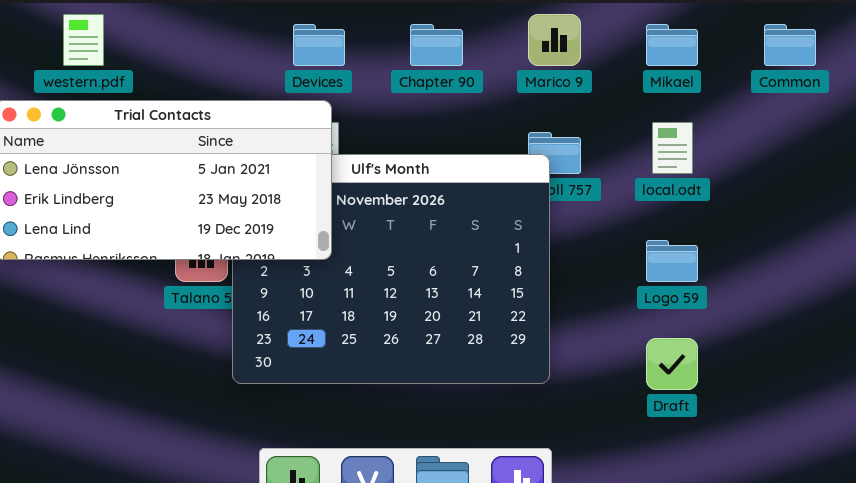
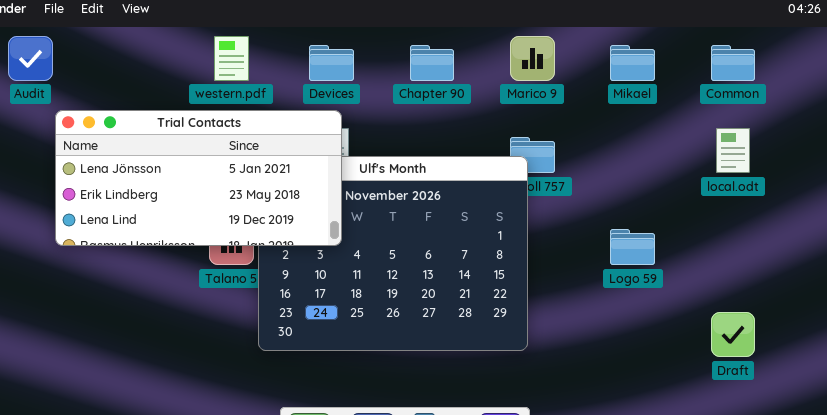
western.pdf: [63,14,104,66] -> [214,36,249,81], moved
local.odt: [652,122,693,174] -> [716,128,750,173], moved
Draft: [646,338,698,390] -> [711,312,755,357], moved

